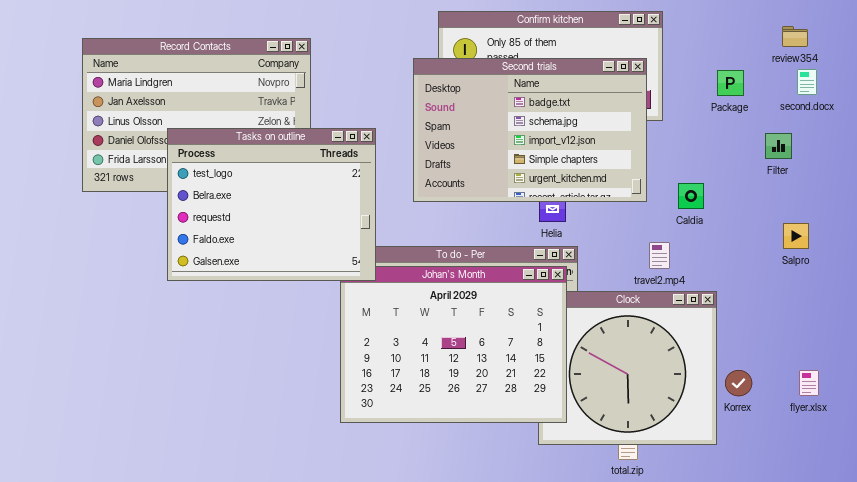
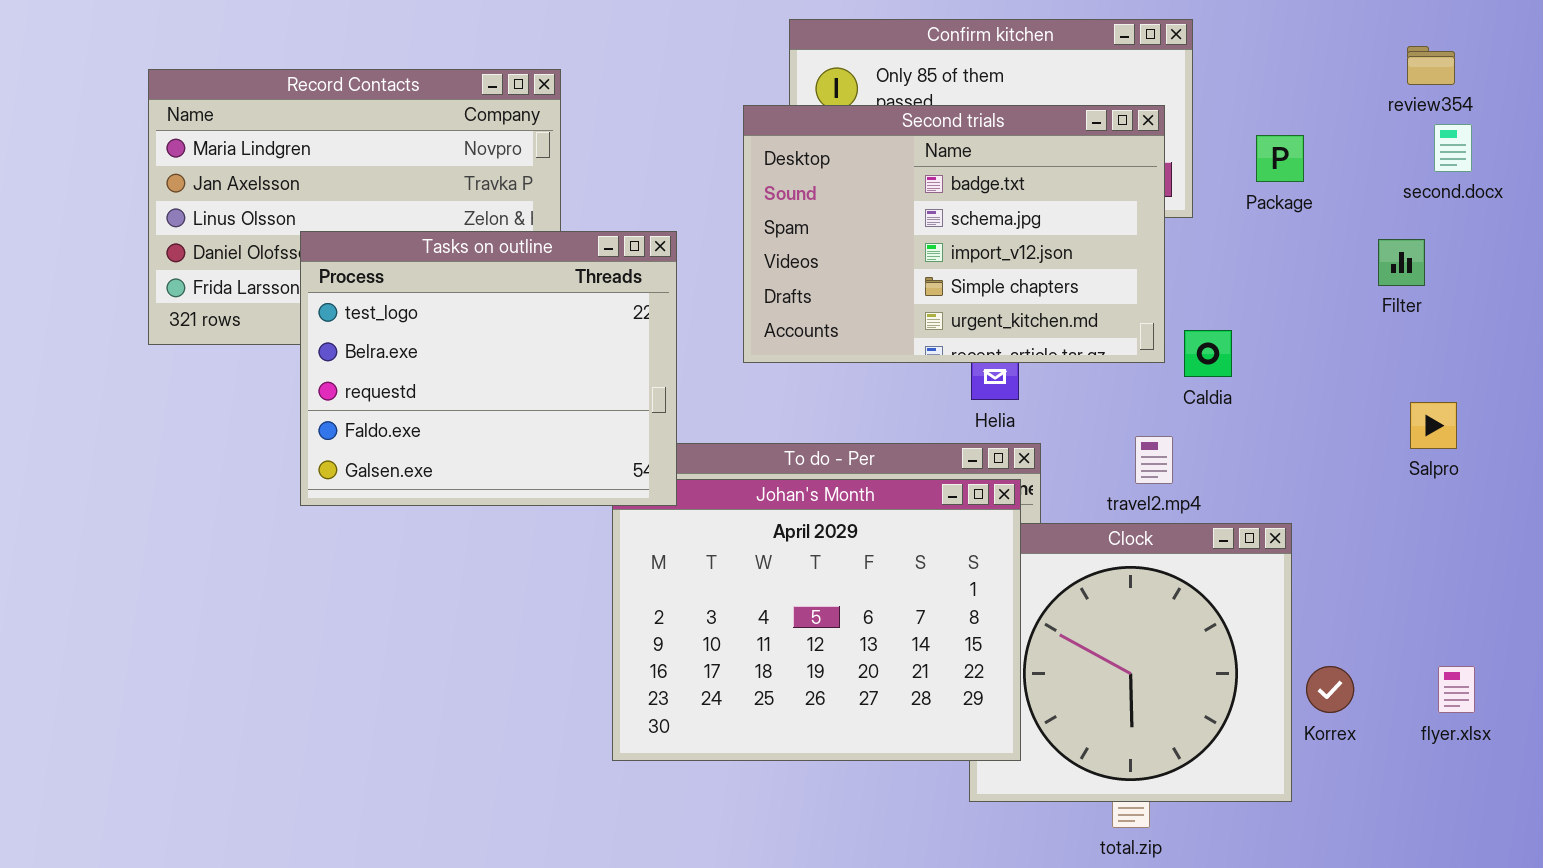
Package: [717,70,744,96] -> [1256,135,1304,182], moved
Caldia: [678,183,704,209] -> [1184,330,1232,377], moved
travel2.mp4: [649,242,670,269] -> [1135,436,1173,484], moved

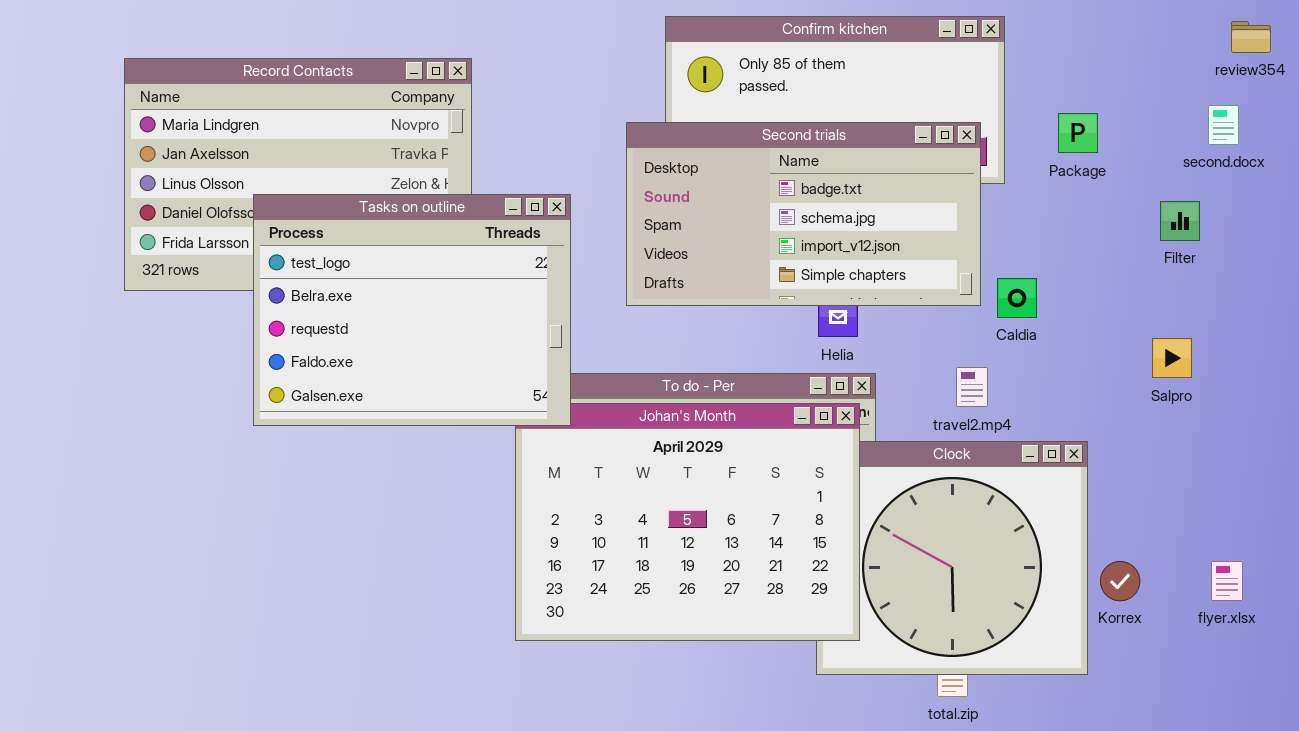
review354: [1407,46,1455,85] -> [1231,21,1271,53], moved
Second trials: [743,105,1165,363] -> [626,122,981,306], resized
Salpro: [1410,402,1457,449] -> [1152,338,1192,378], moved

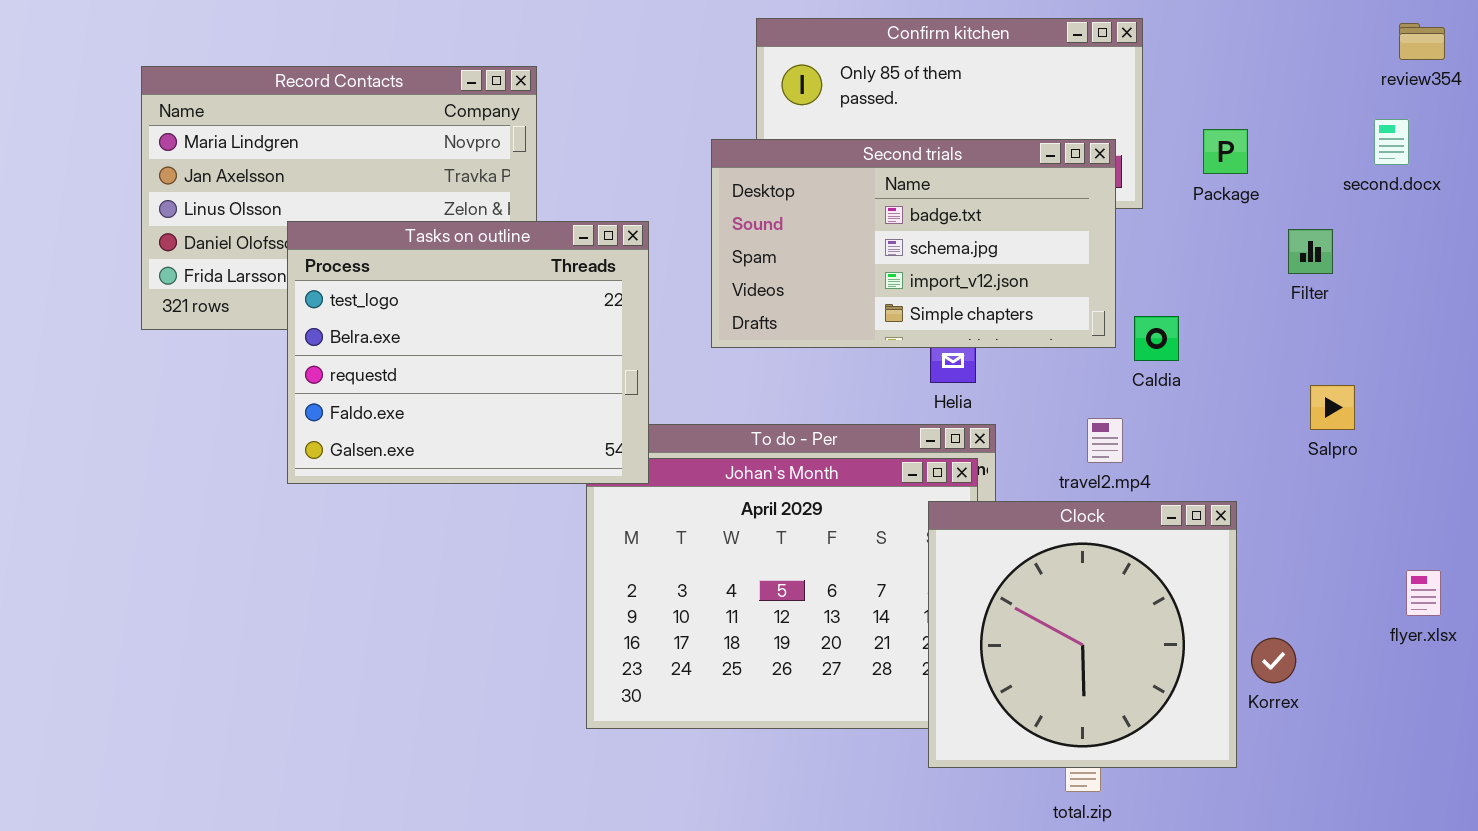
Filter: [1160,201,1200,241] -> [1288,229,1333,274], moved
Clock: [816,441,1088,675] -> [928,501,1237,768], raised
flyer.xlsx: [1211,561,1243,601] -> [1406,570,1441,616], moved

